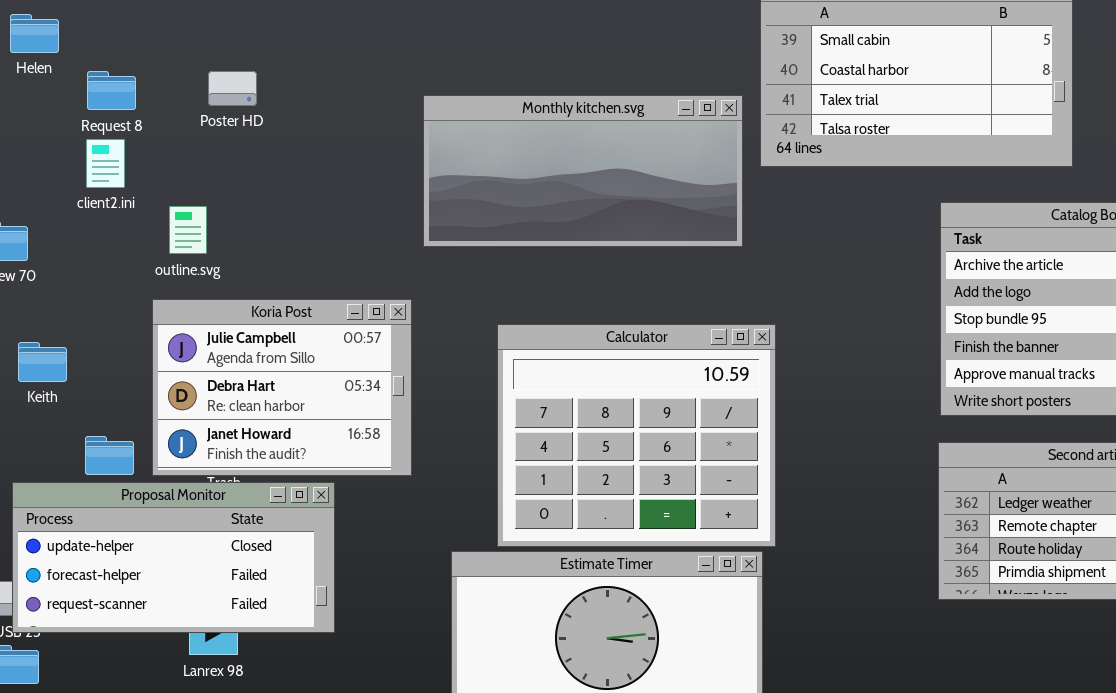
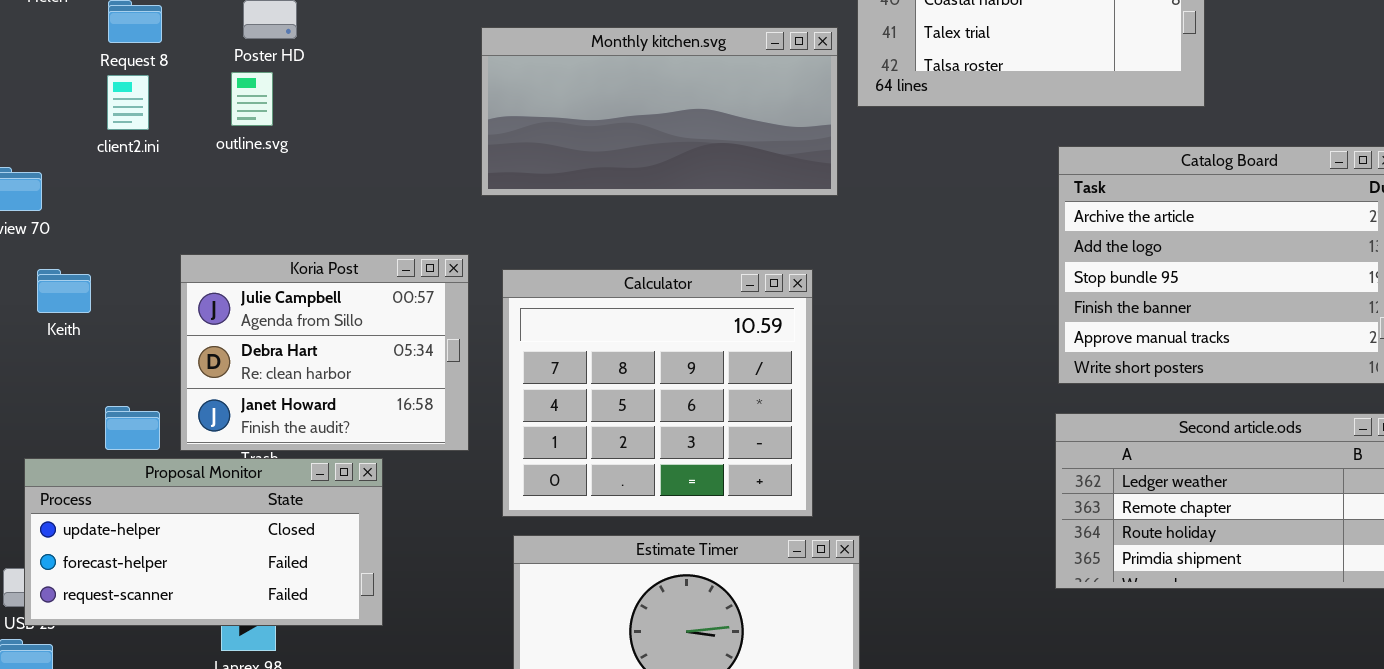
outline.svg: [169,206,207,254] -> [231,72,273,126], moved
Calculator: [497,324,776,547] -> [502,269,813,517], moved
Keith: [18,342,67,382] -> [37,269,91,313], moved

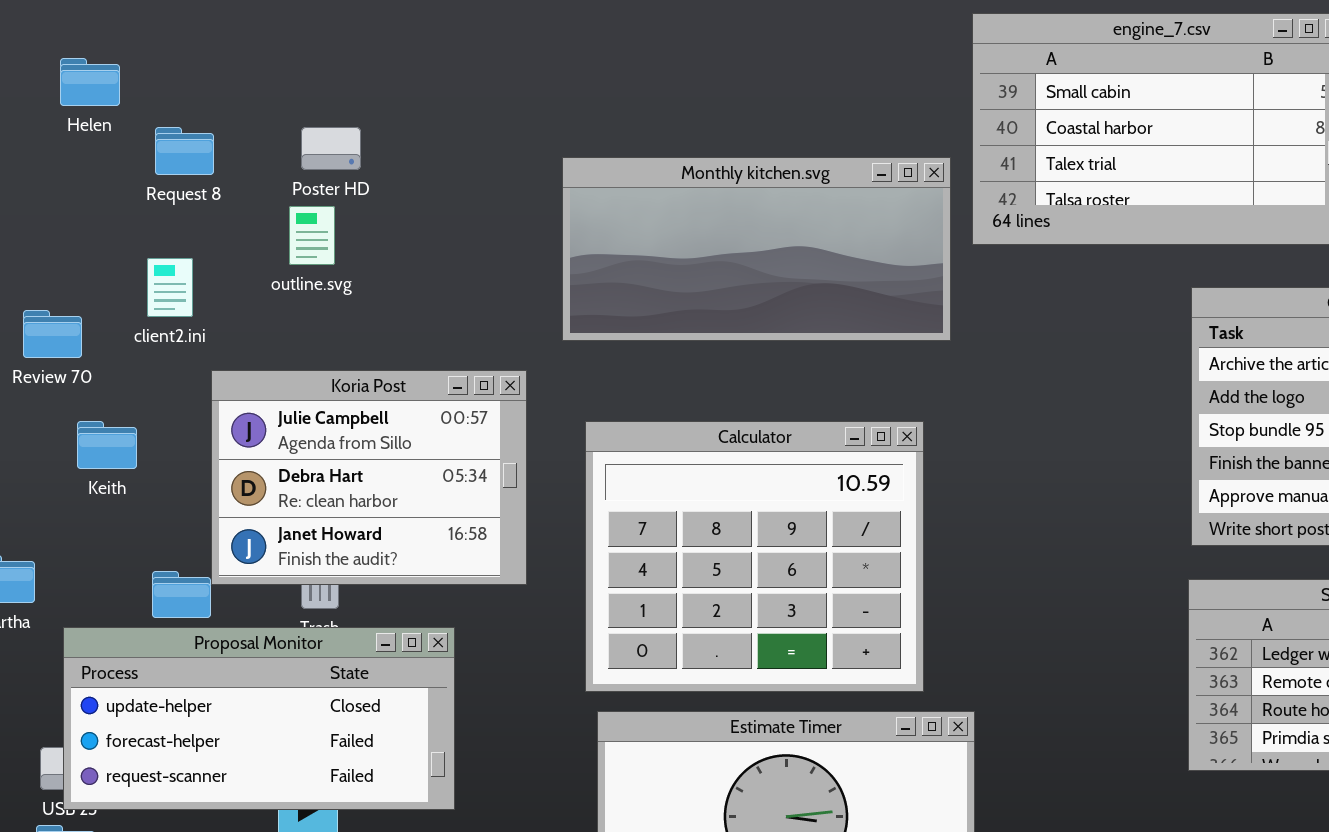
client2.ini: [107,75,149,130] -> [147,258,193,317], moved
Koria Post: [180,254,469,451] -> [211,370,527,585], moved

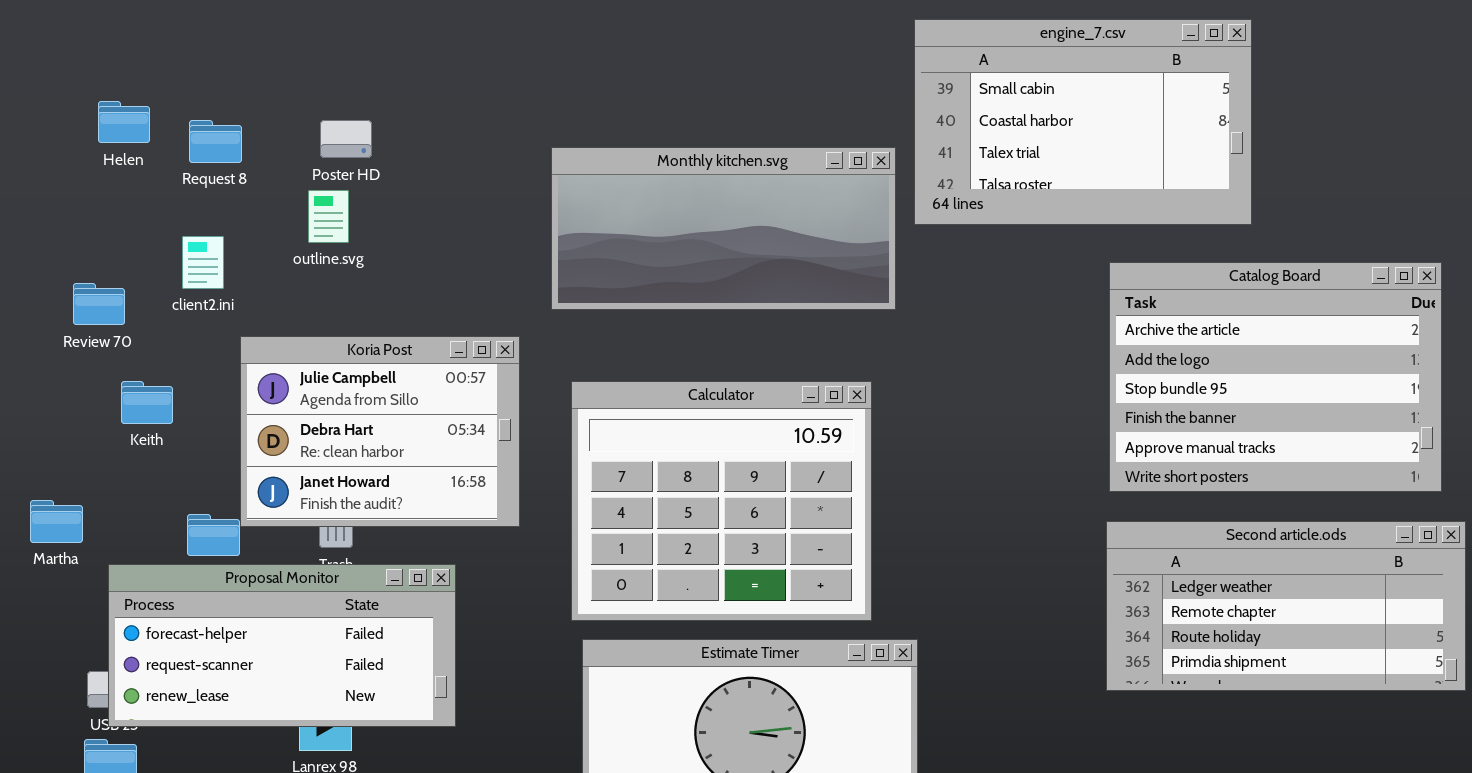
Helen: [60,58,120,106] -> [98,101,150,143], moved
Proposal Monitor: [63,627,455,810] -> [108,564,456,727], scrolled down 1 row

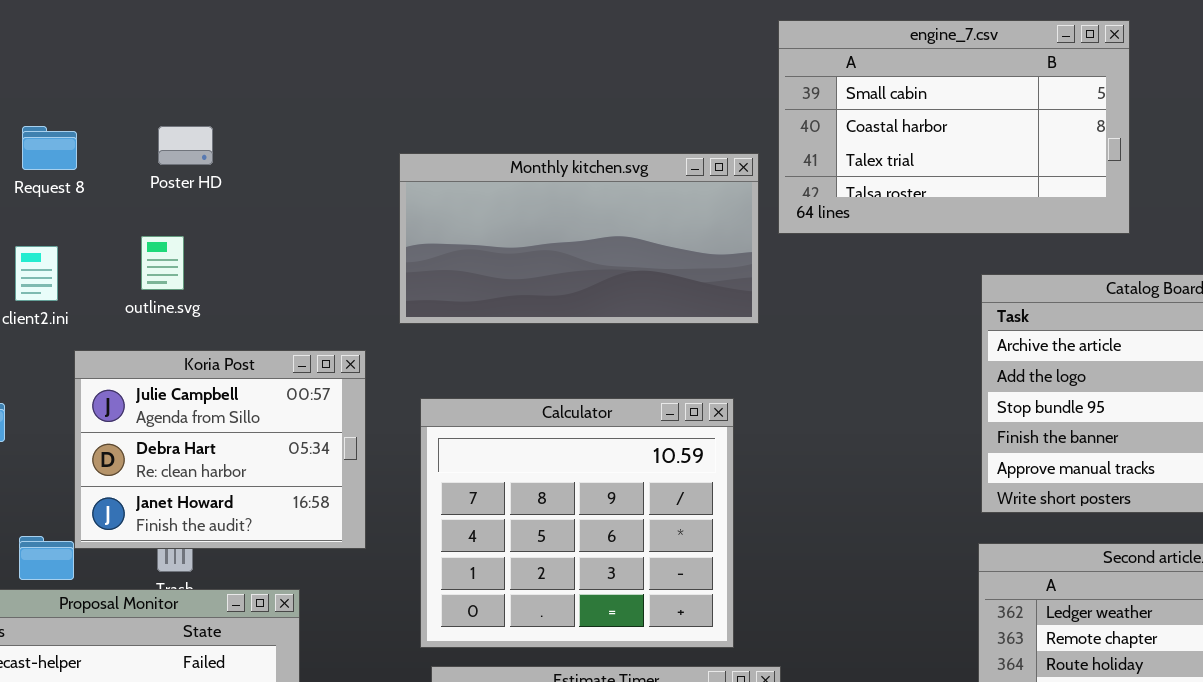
outline.svg: [308,190,349,243] -> [141,236,184,290], moved

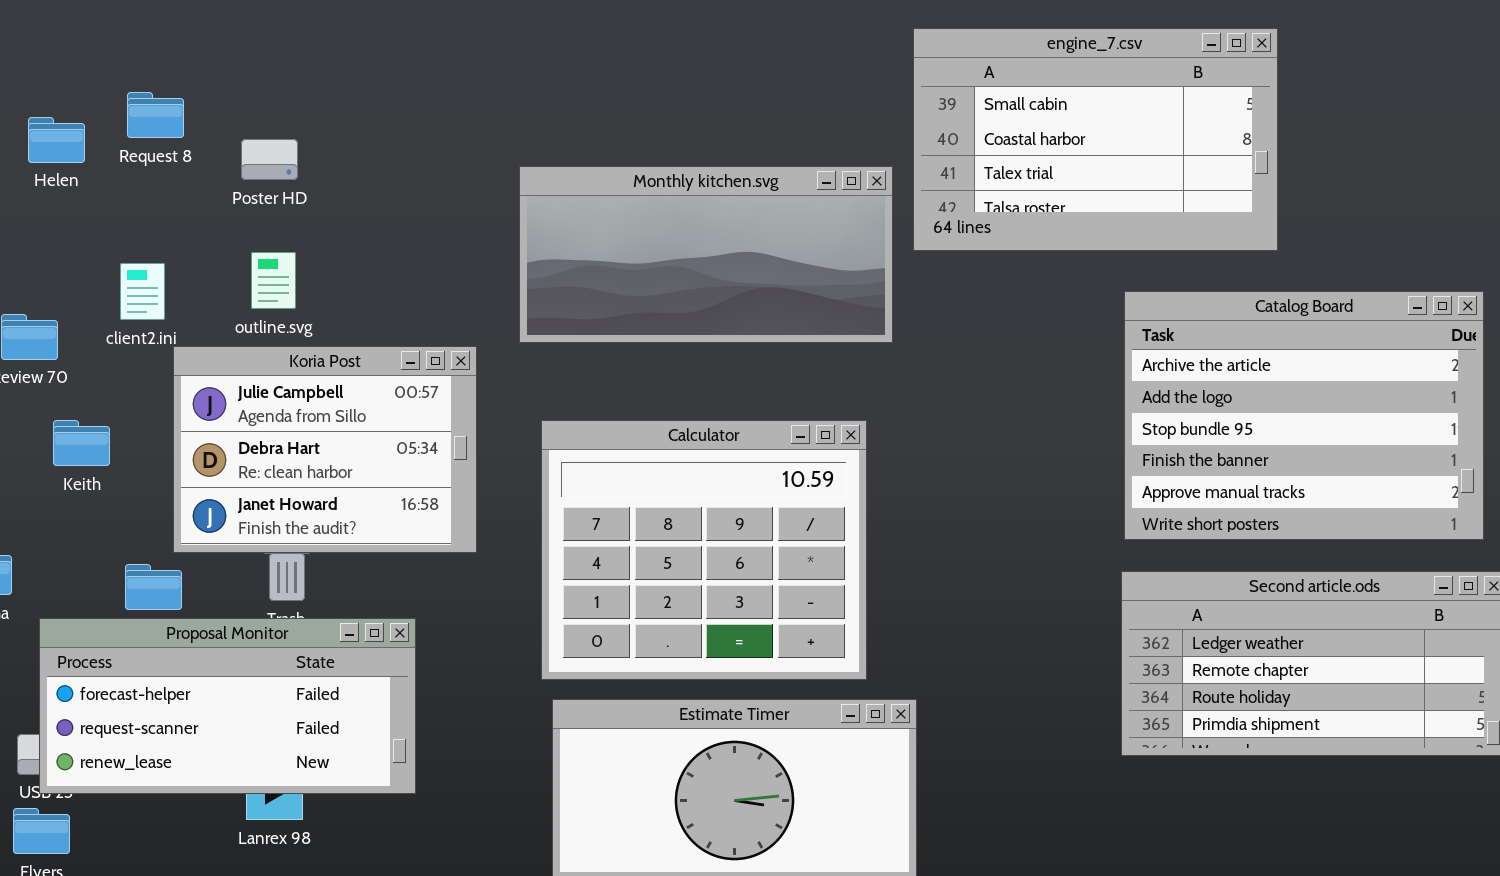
Request 8: [22,126,77,170] -> [127,92,184,138], moved
Poster HD: [158,126,213,165] -> [241,139,298,180], moved
Koria Post: [74,350,366,549] -> [173,346,477,553], moved

